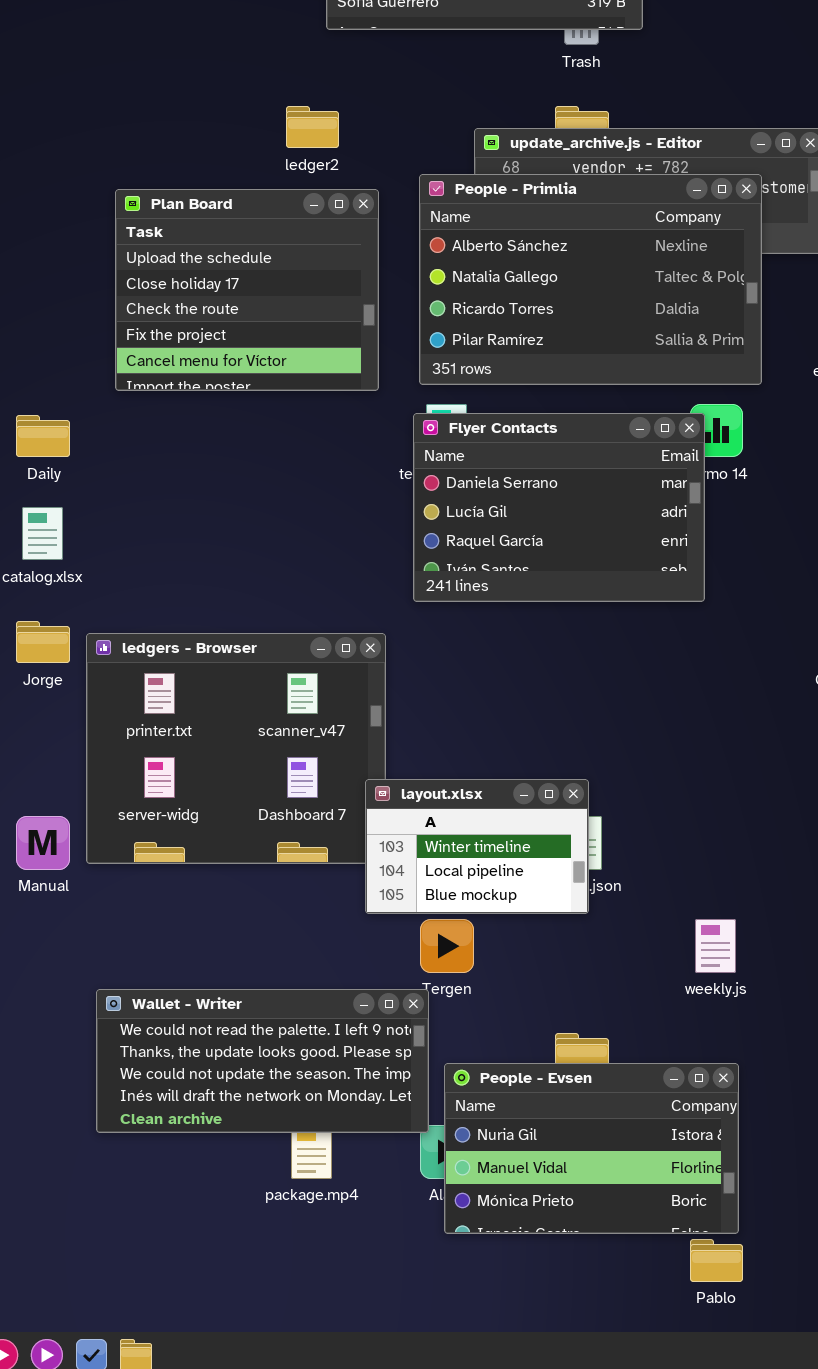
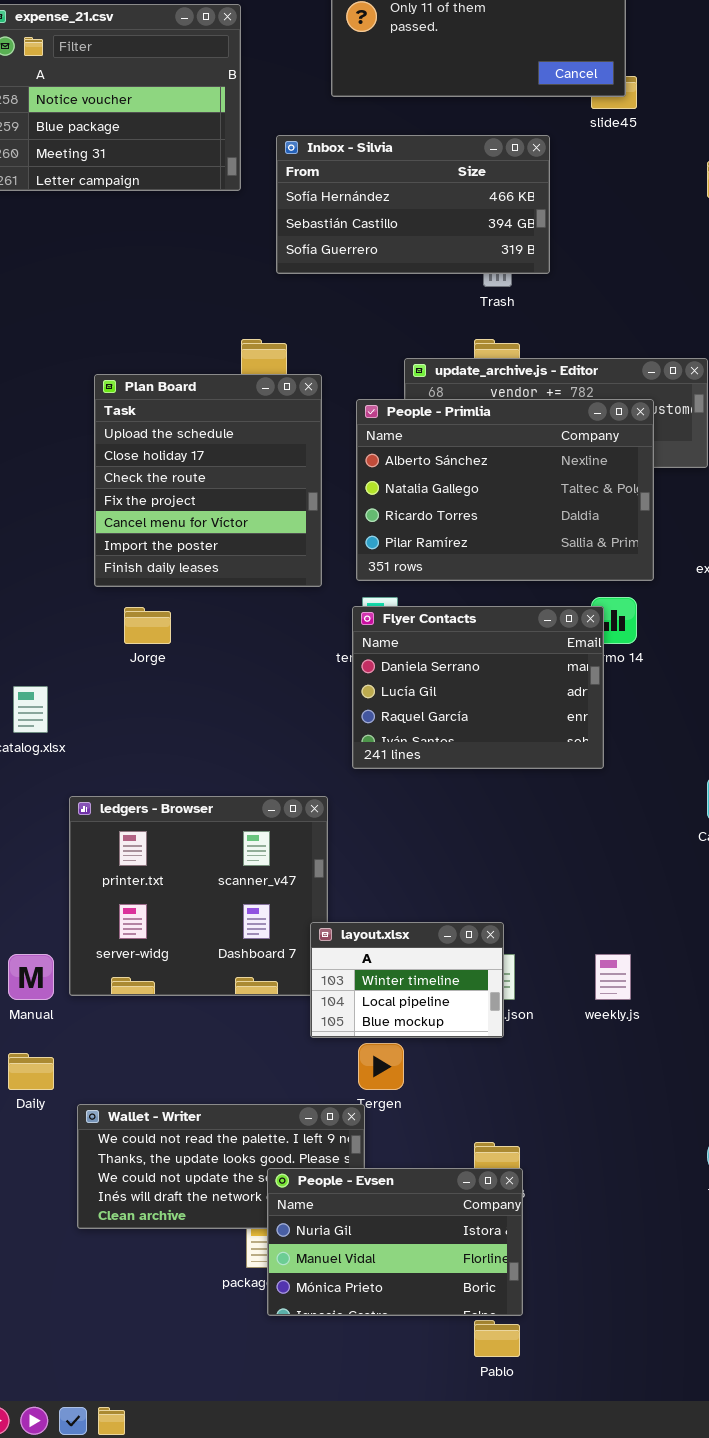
Plan Board: [115,189,379,391] -> [94,374,322,587], resized
Daily: [16,415,70,457] -> [8,1053,54,1090], moved
Jorge: [16,621,70,663] -> [124,607,171,644], moved
weekly.js: [695,919,736,973] -> [595,954,631,1000], moved
People - Evsen: [444,1063,739,1234] -> [267,1168,523,1316], moved
Pablo: [690,1239,743,1282] -> [474,1320,520,1357], moved

